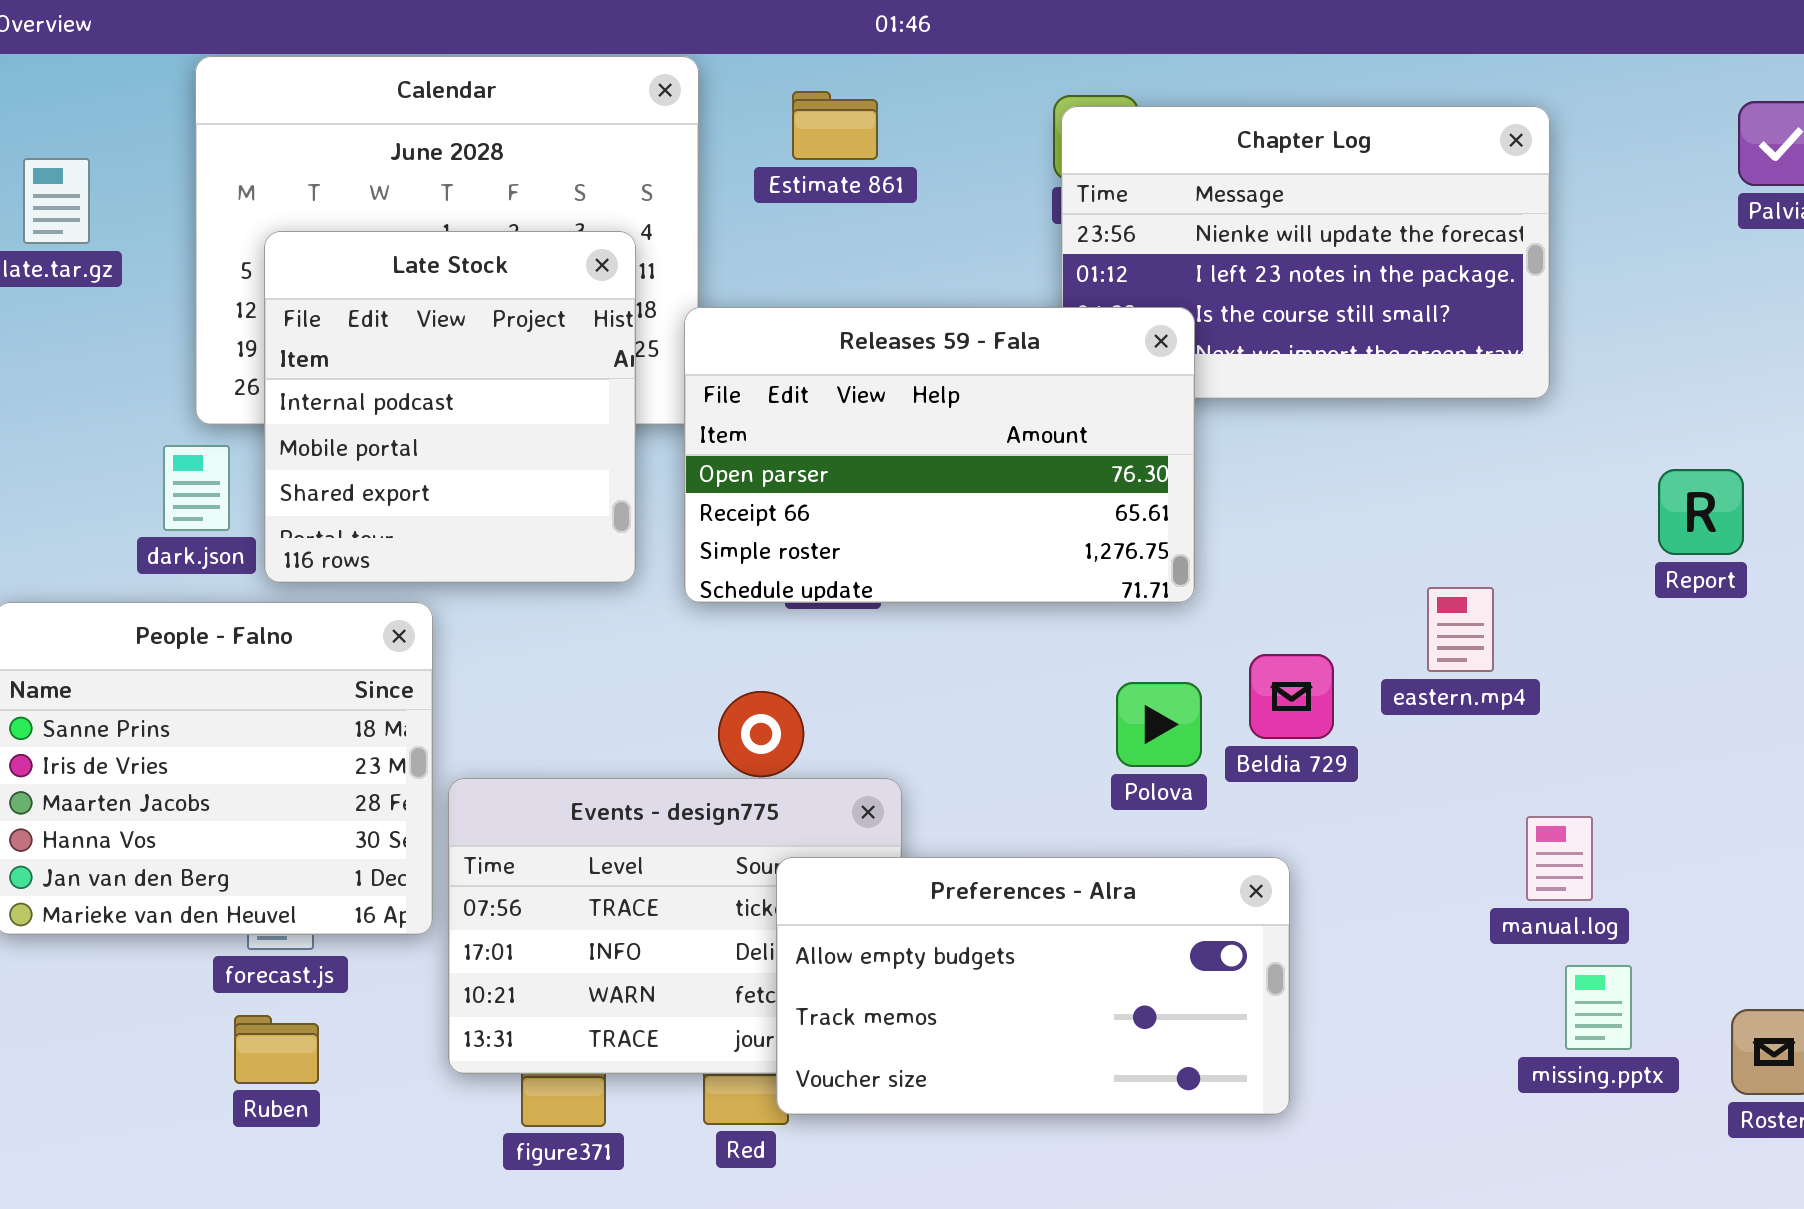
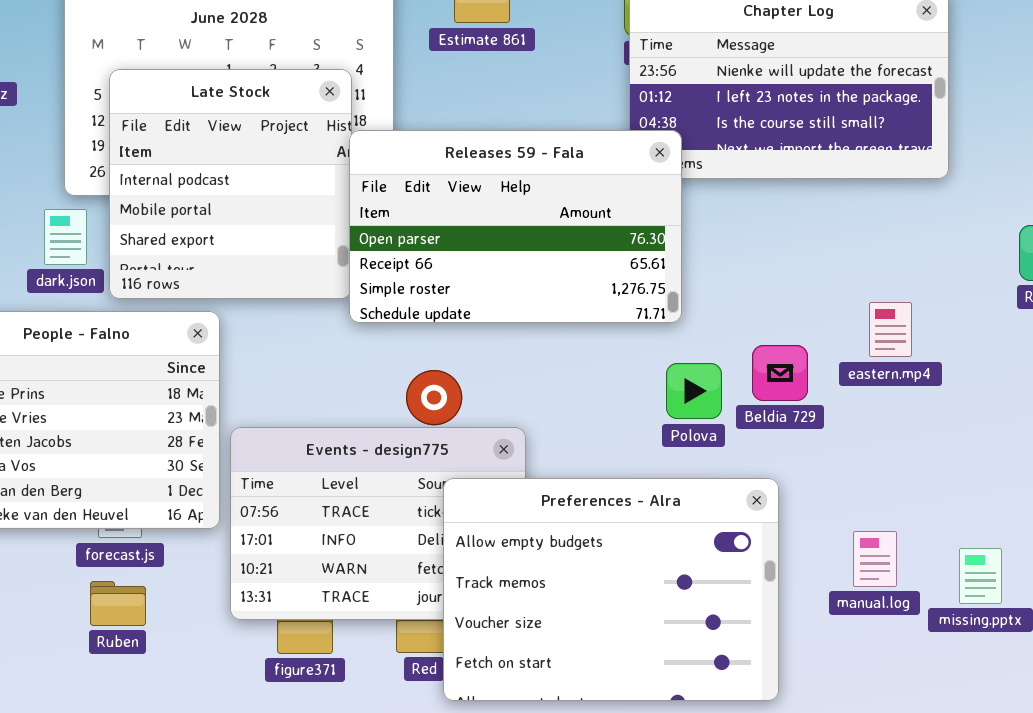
Releases 59 - Fala: [684,307,1195,603] -> [349,130,682,323], moved
manual.log: [1526,816,1593,901] -> [853,531,897,587], moved
Preferences - Alra: [776,857,1290,1115] -> [443,478,779,701], resized

